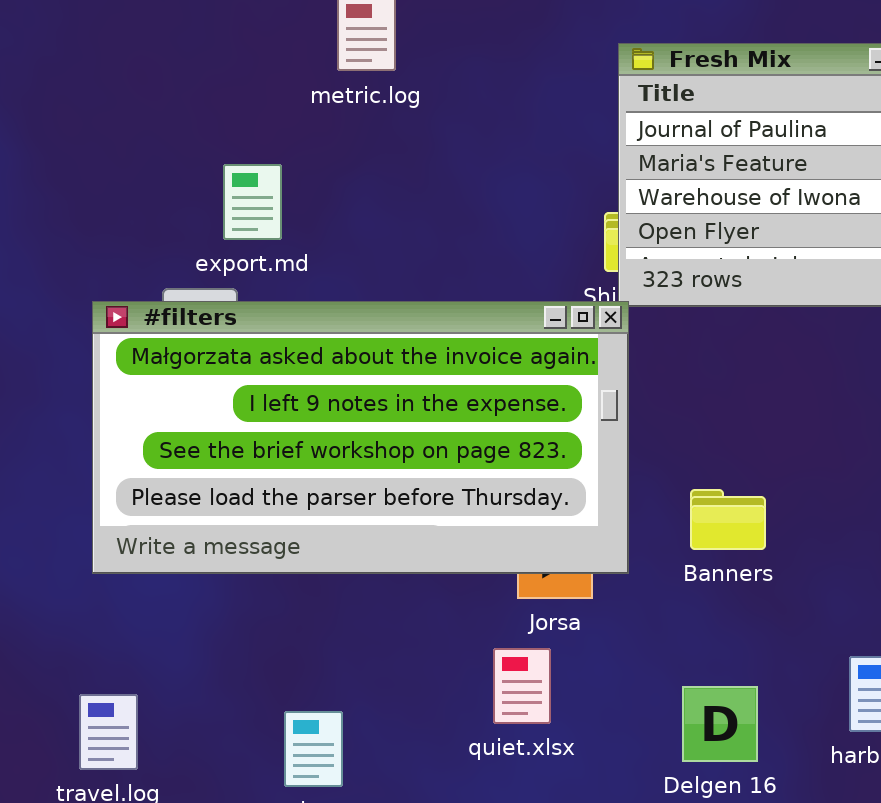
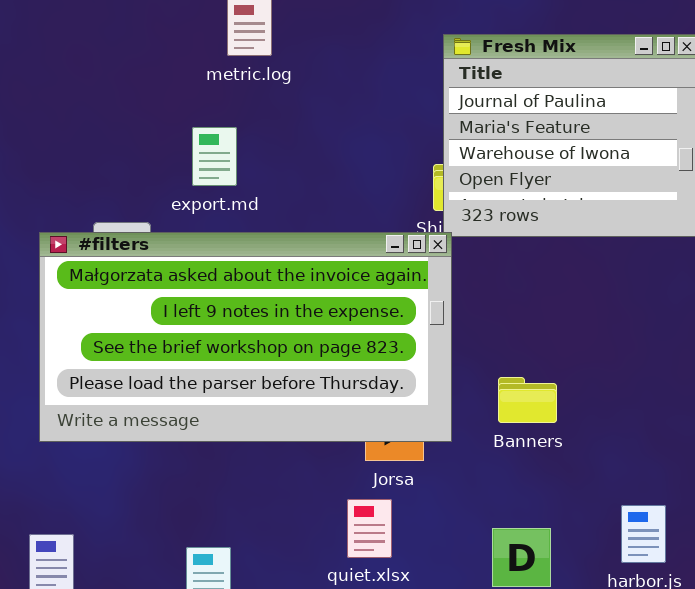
export.md: [223,164,282,240] -> [192,127,237,186], moved

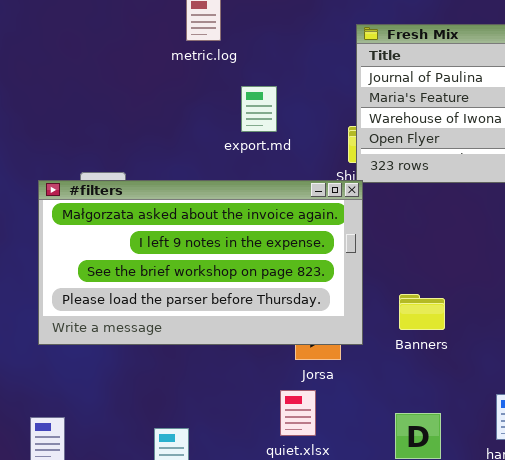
export.md: [192,127,237,186] -> [241,86,277,132], moved

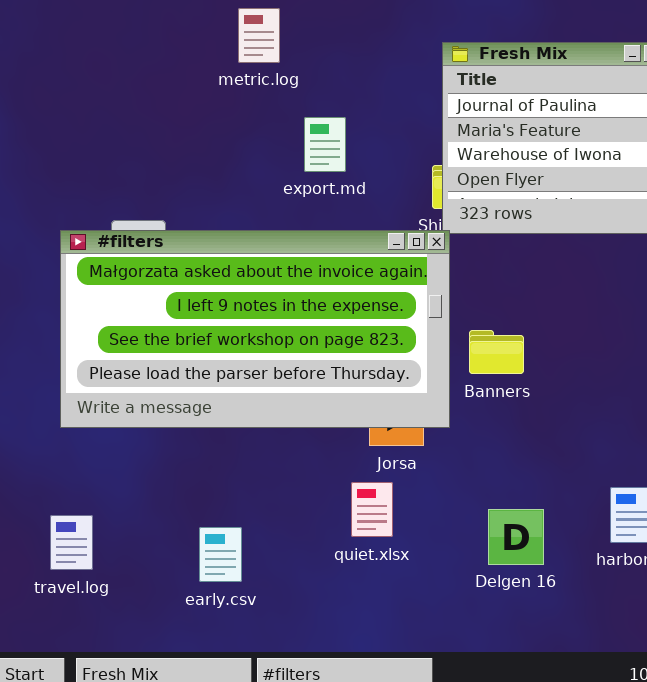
Banners: [399,294,445,330] -> [469,330,524,374], moved

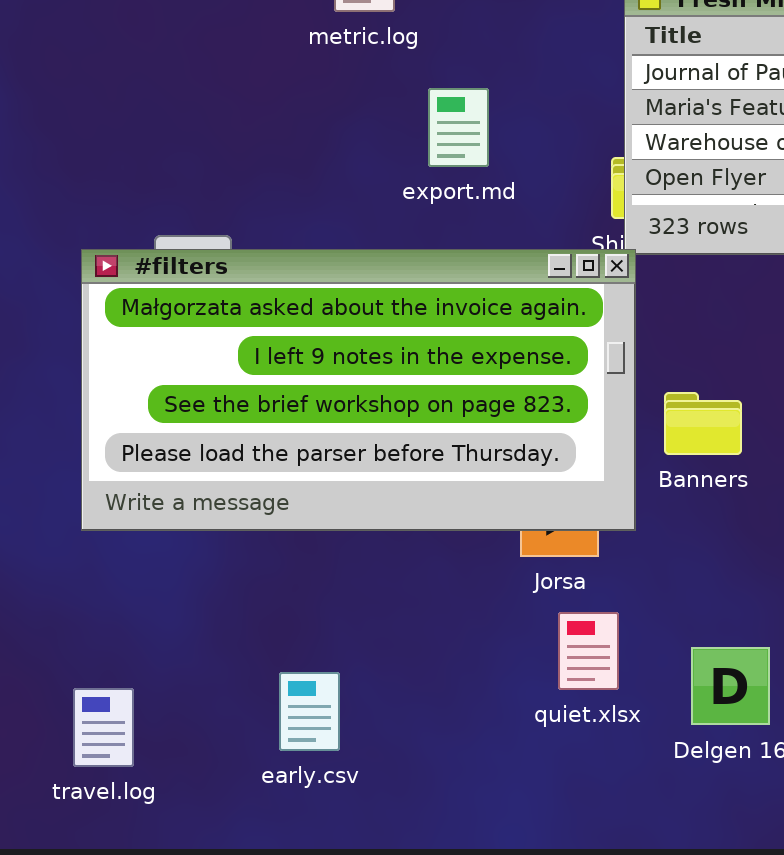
quiet.xlsx: [351,482,393,537] -> [558,612,619,690], moved
travel.log: [50,515,93,570] -> [73,688,134,767], moved

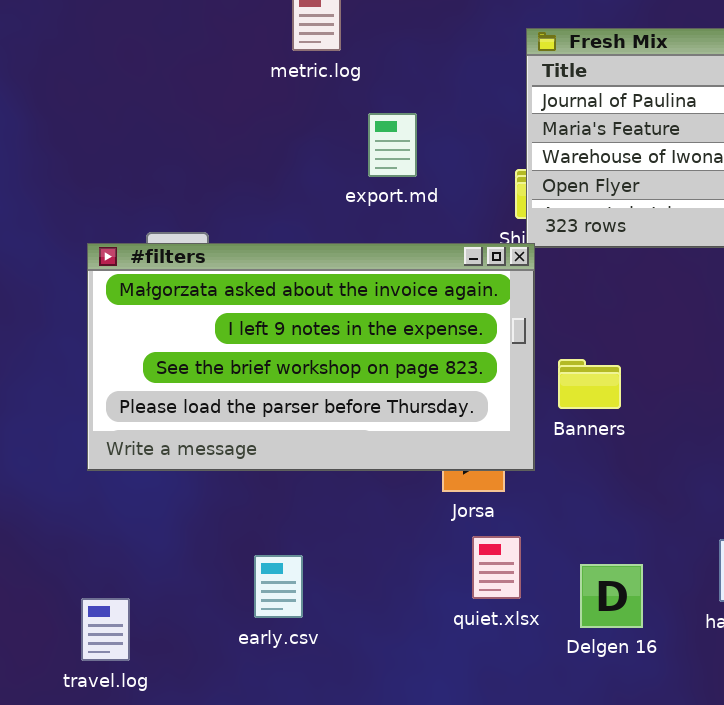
early.csv: [279,672,340,751] -> [254,555,303,618], moved

